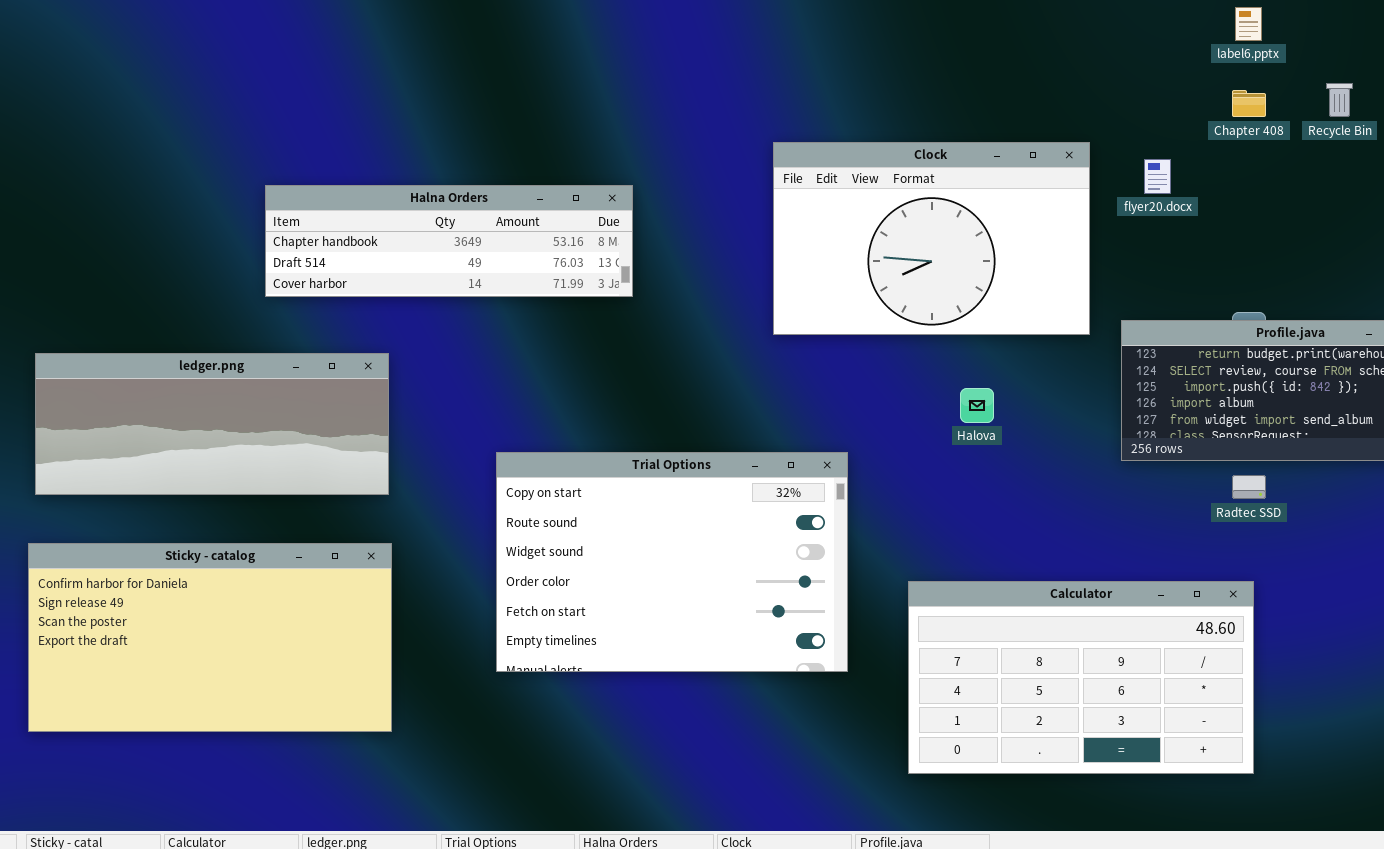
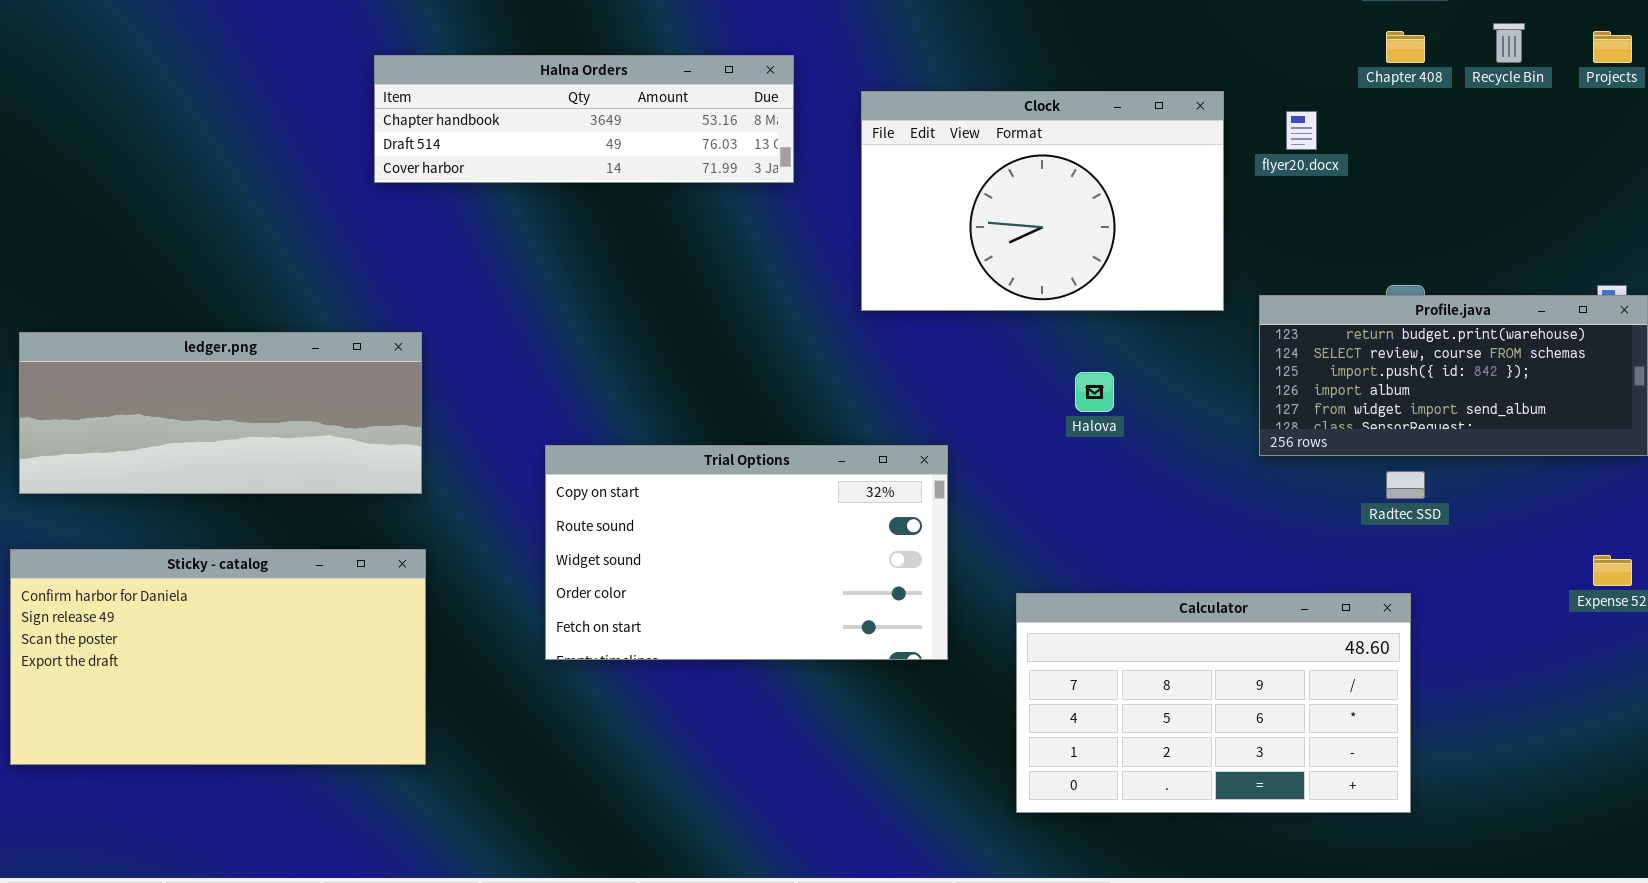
Halna Orders: [265,185,633,297] -> [374,55,794,183], moved
Trial Options: [496,452,848,672] -> [545,445,948,660], resized

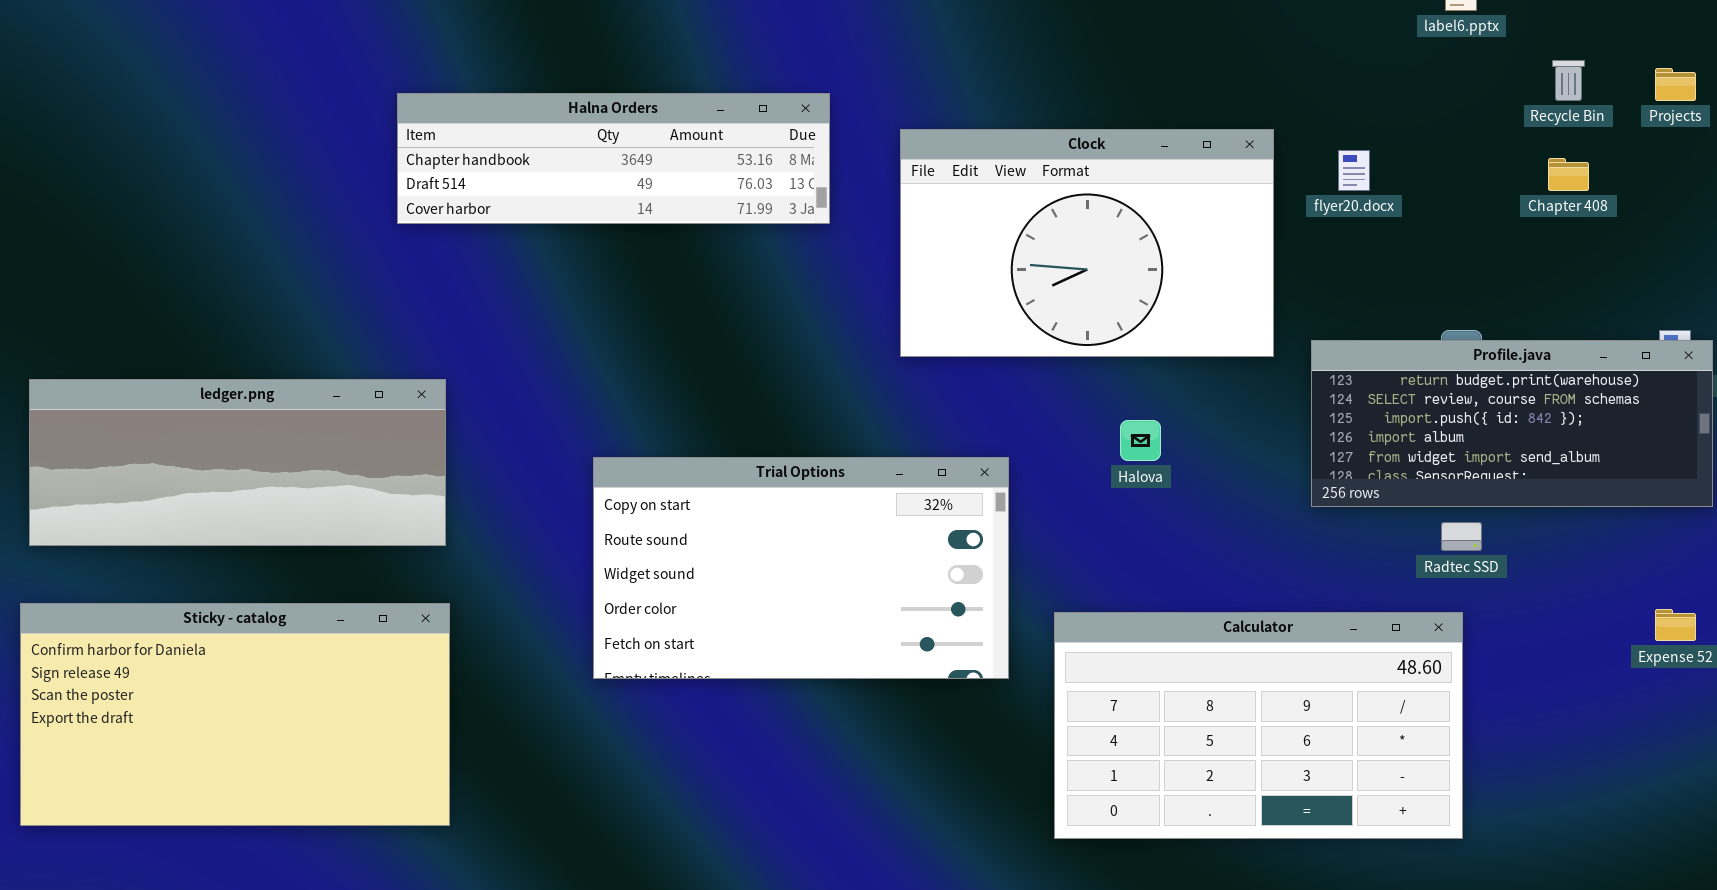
Chapter 408: [1386,31,1425,63] -> [1548,158,1589,191], moved
Trial Options: [545,445,948,660] -> [593,457,1009,679], moved
Calculator: [1016,593,1411,813] -> [1054,612,1463,839], moved

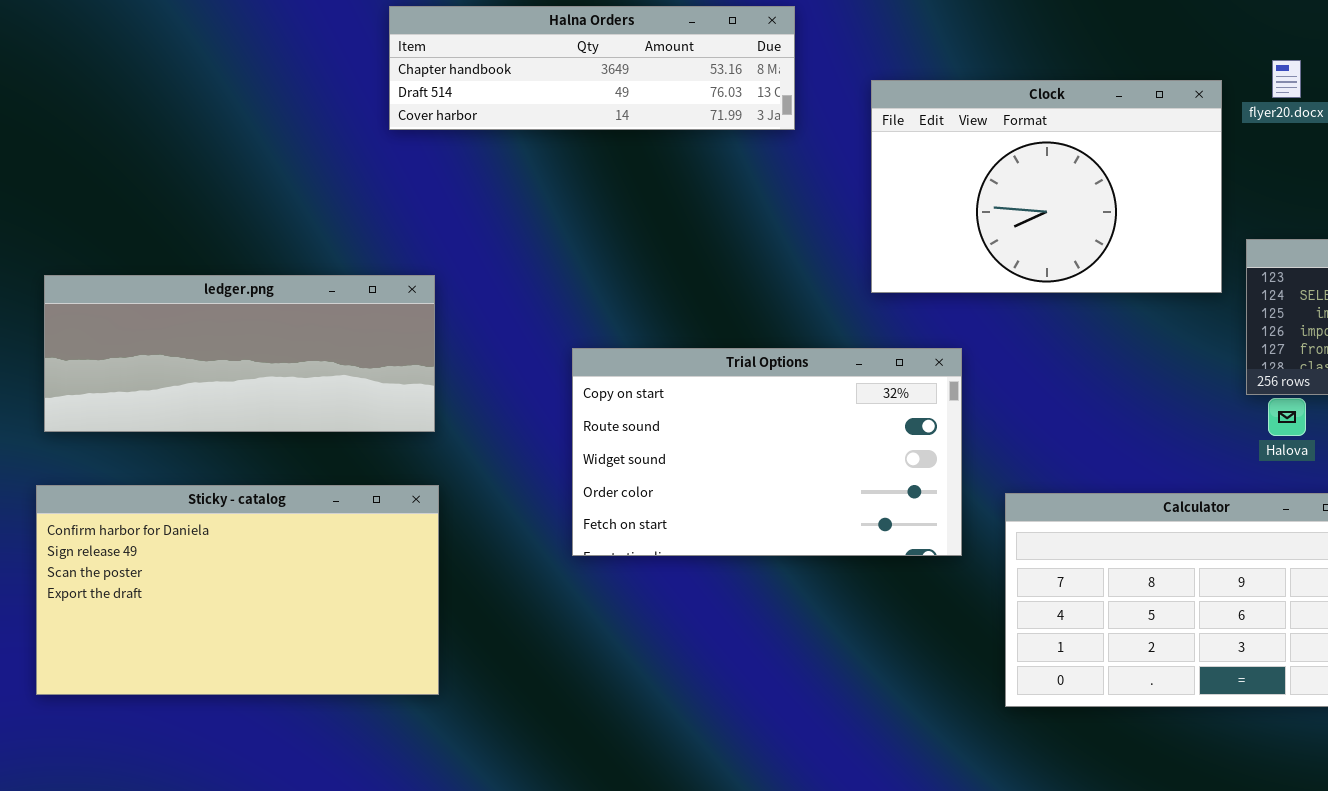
Clock: [900,129,1274,357] -> [871,80,1222,293], moved
Halova: [1120,420,1161,461] -> [1268,398,1306,436], moved

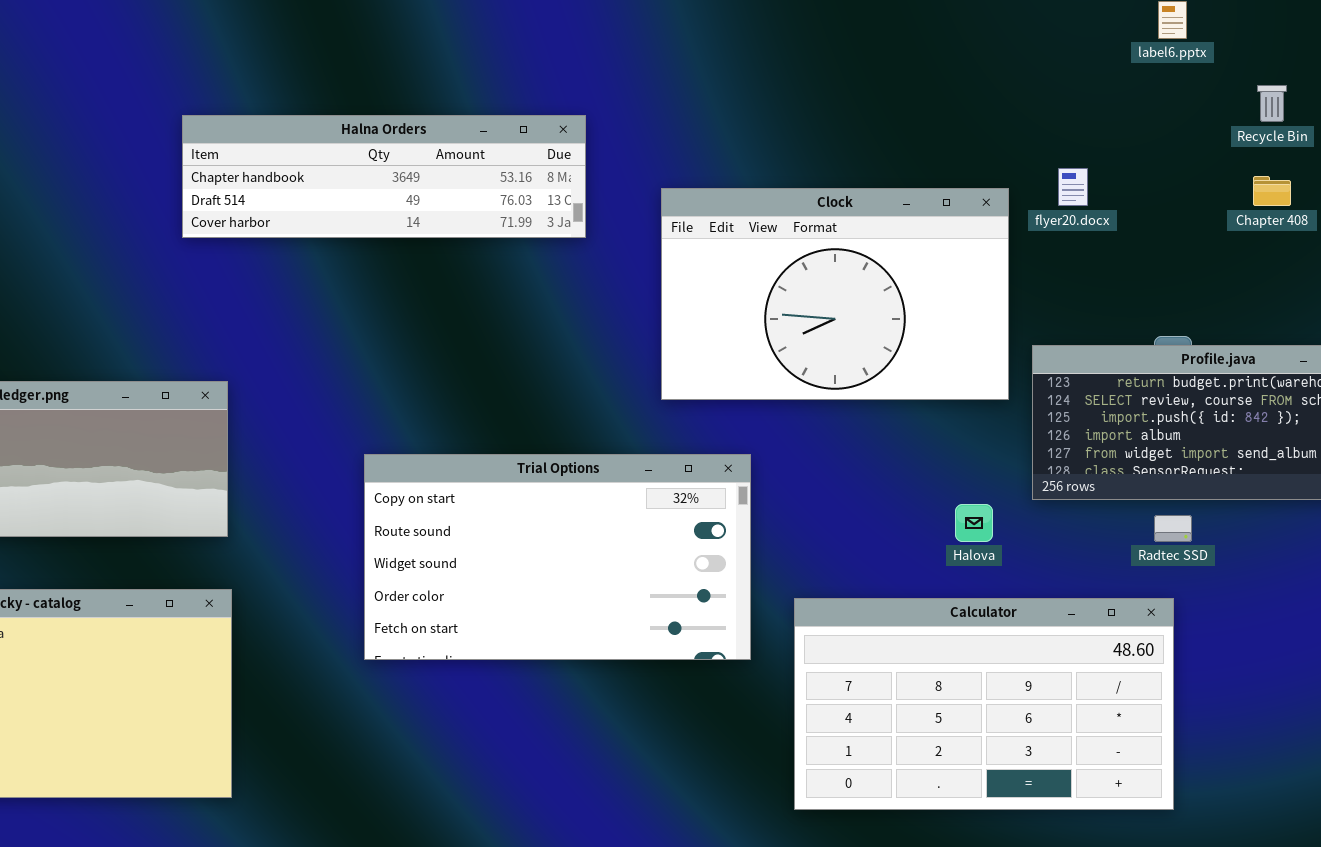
Halova: [1268,398,1306,436] -> [955,504,993,542], moved

